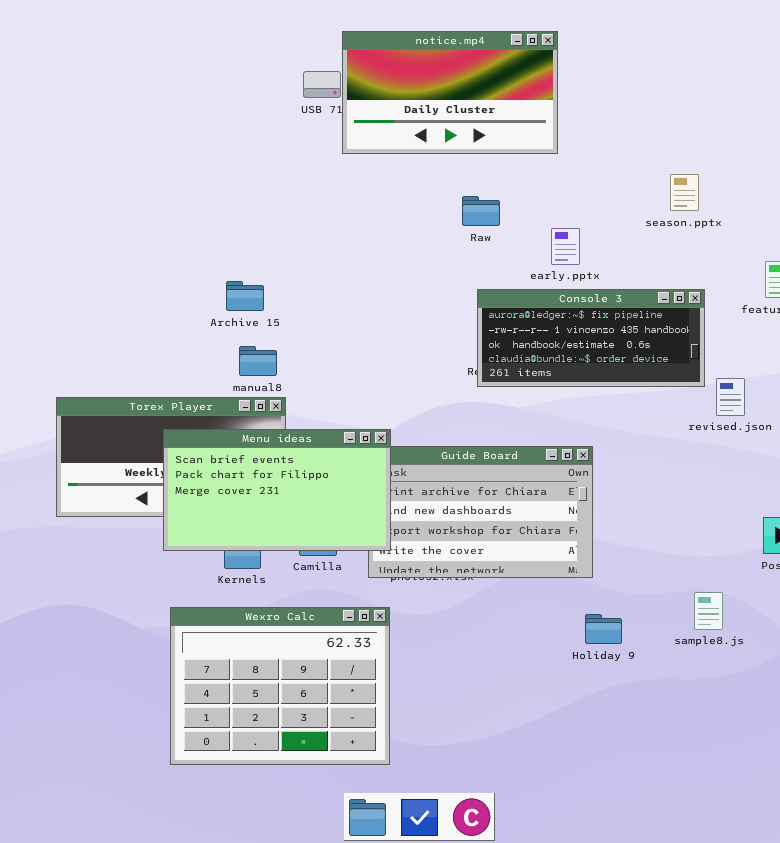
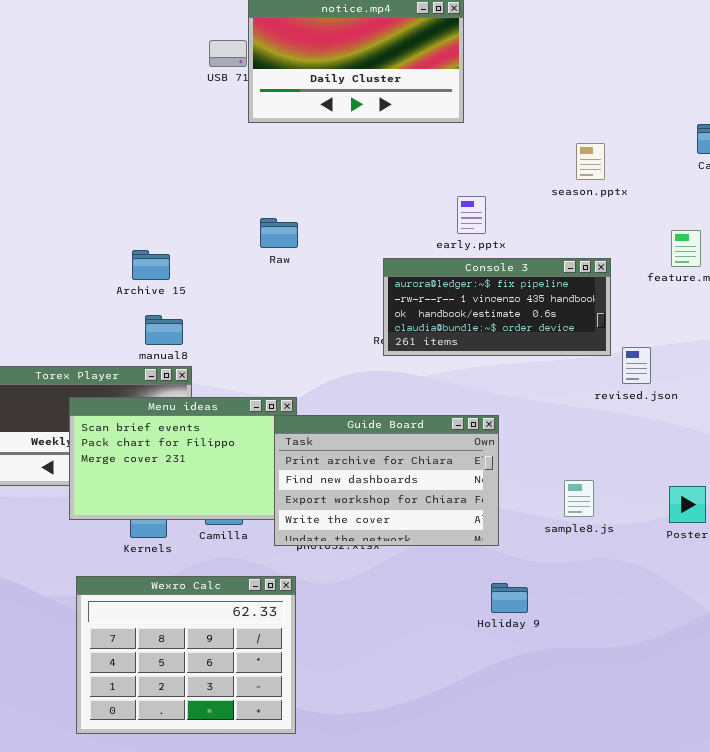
Raw: [462,196,500,226] -> [260,218,298,248], moved
Guide Board: [368,446,593,578] -> [274,415,499,546], raised
sample8.js: [694,592,723,630] -> [564,480,594,517], moved

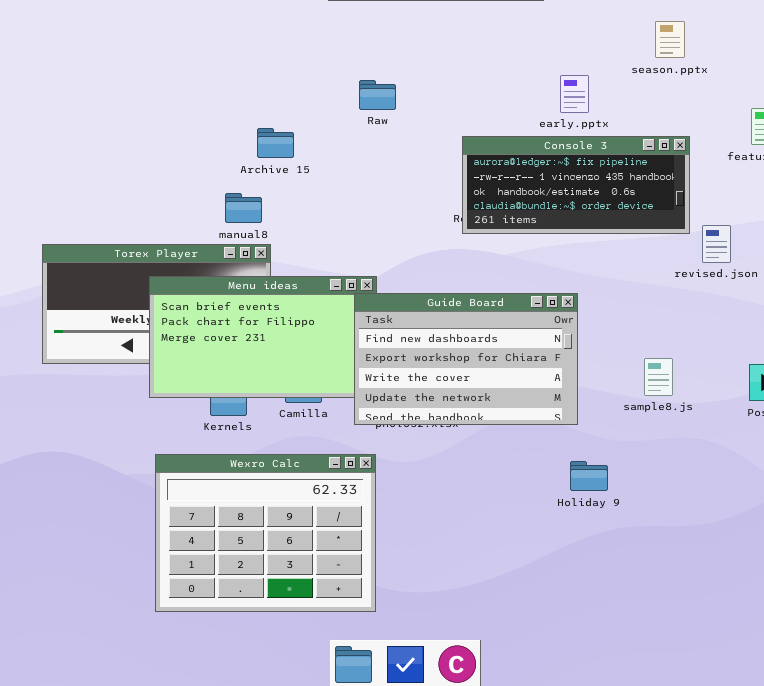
early.pptx: [457,196,486,234] -> [560,75,589,113], moved
Raw: [260,218,298,248] -> [359,80,396,110], moved
Archive 15: [132,250,170,280] -> [257,128,294,158], moved
Guide Board: [274,415,499,546] -> [354,293,578,425], scrolled down 1 row

